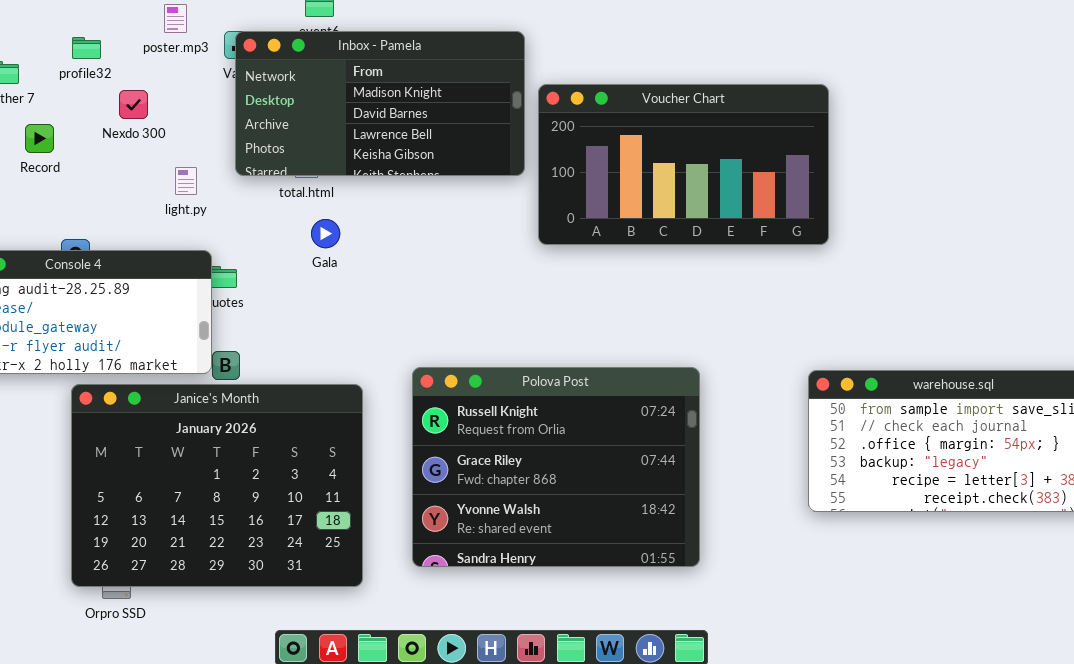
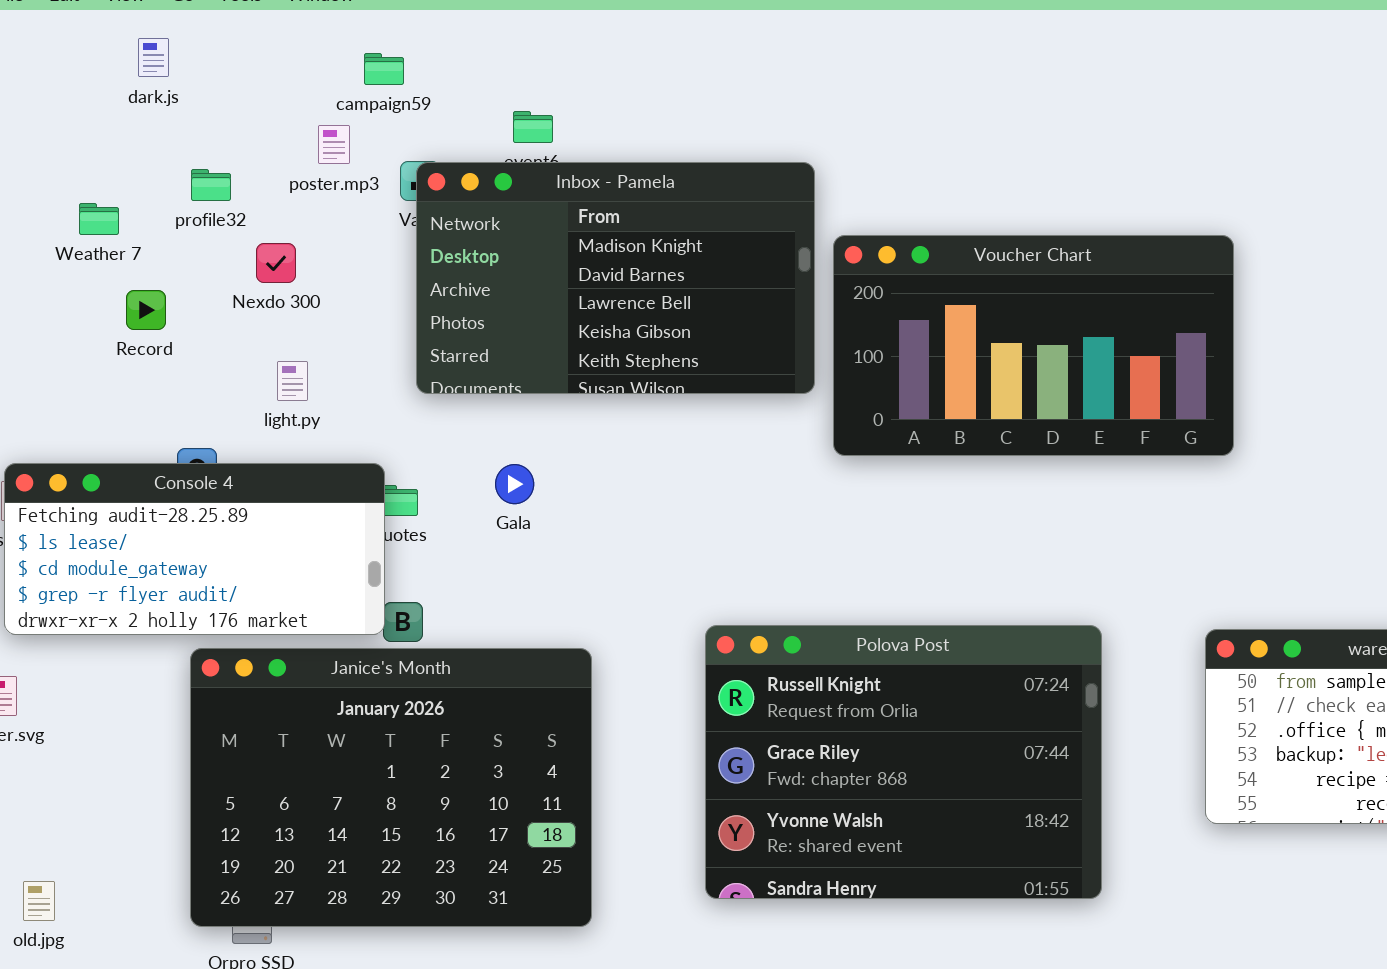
Inbox - Pamela: [235,31,525,176] -> [416,162,815,394], resized
light.py: [175,167,197,195] -> [277,361,308,401], moved
Gala: [311,219,340,248] -> [495,464,534,504], moved
Polova Post: [412,367,700,567] -> [705,625,1102,899], moved

